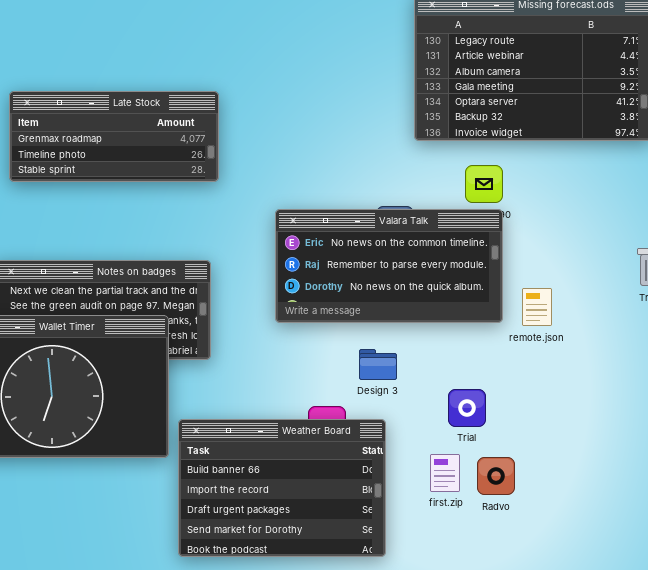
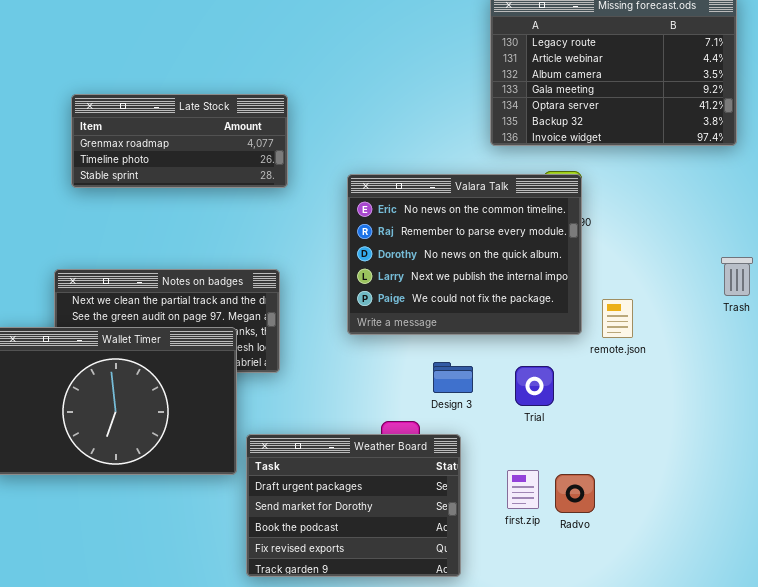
Valara Talk: [275,209,503,323] -> [347,174,582,335], resized
Trial: [448,389,486,427] -> [515,366,554,406], moved
Weather Board: [178,419,386,557] -> [246,434,461,577], scrolled down 2 rows

